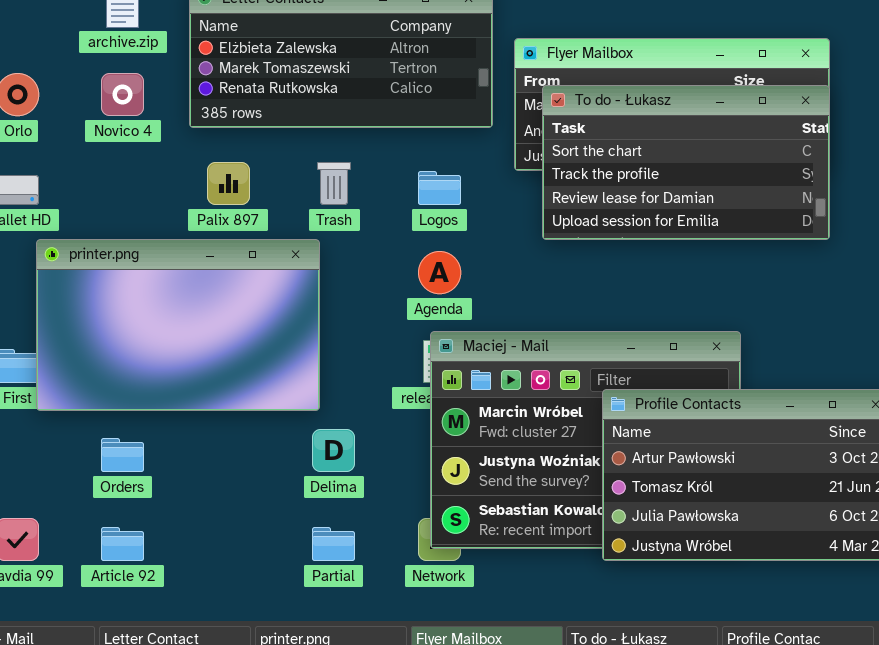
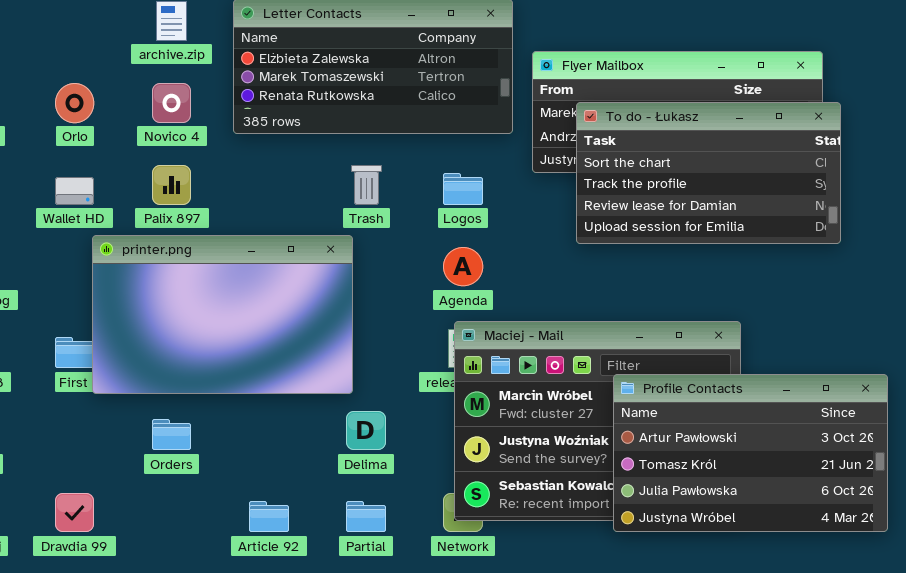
To do - Łukasz: [542,85,830,240] -> [576,102,841,244], moved
Palix 897: [207,162,250,205] -> [152,165,191,205], moved
Article 92: [101,527,144,561] -> [249,501,289,532], moved

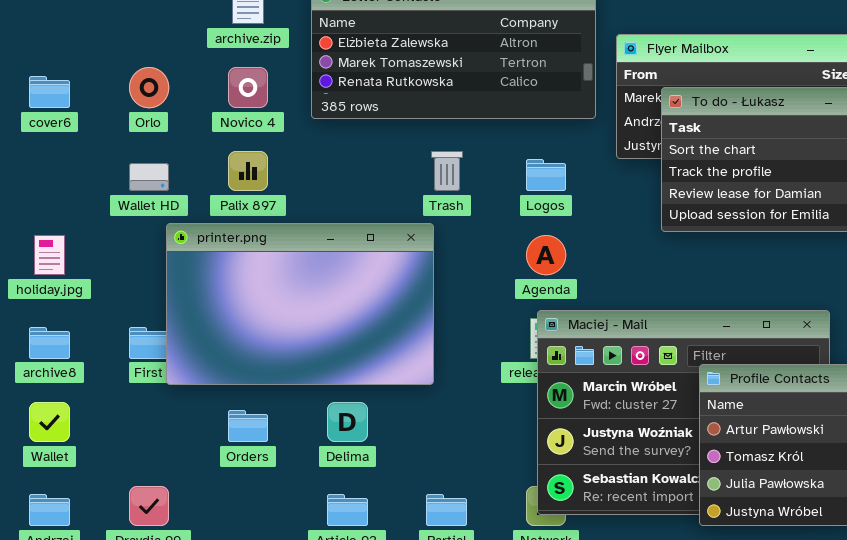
Delima: [346,411,386,450] -> [327,402,368,442], moved

